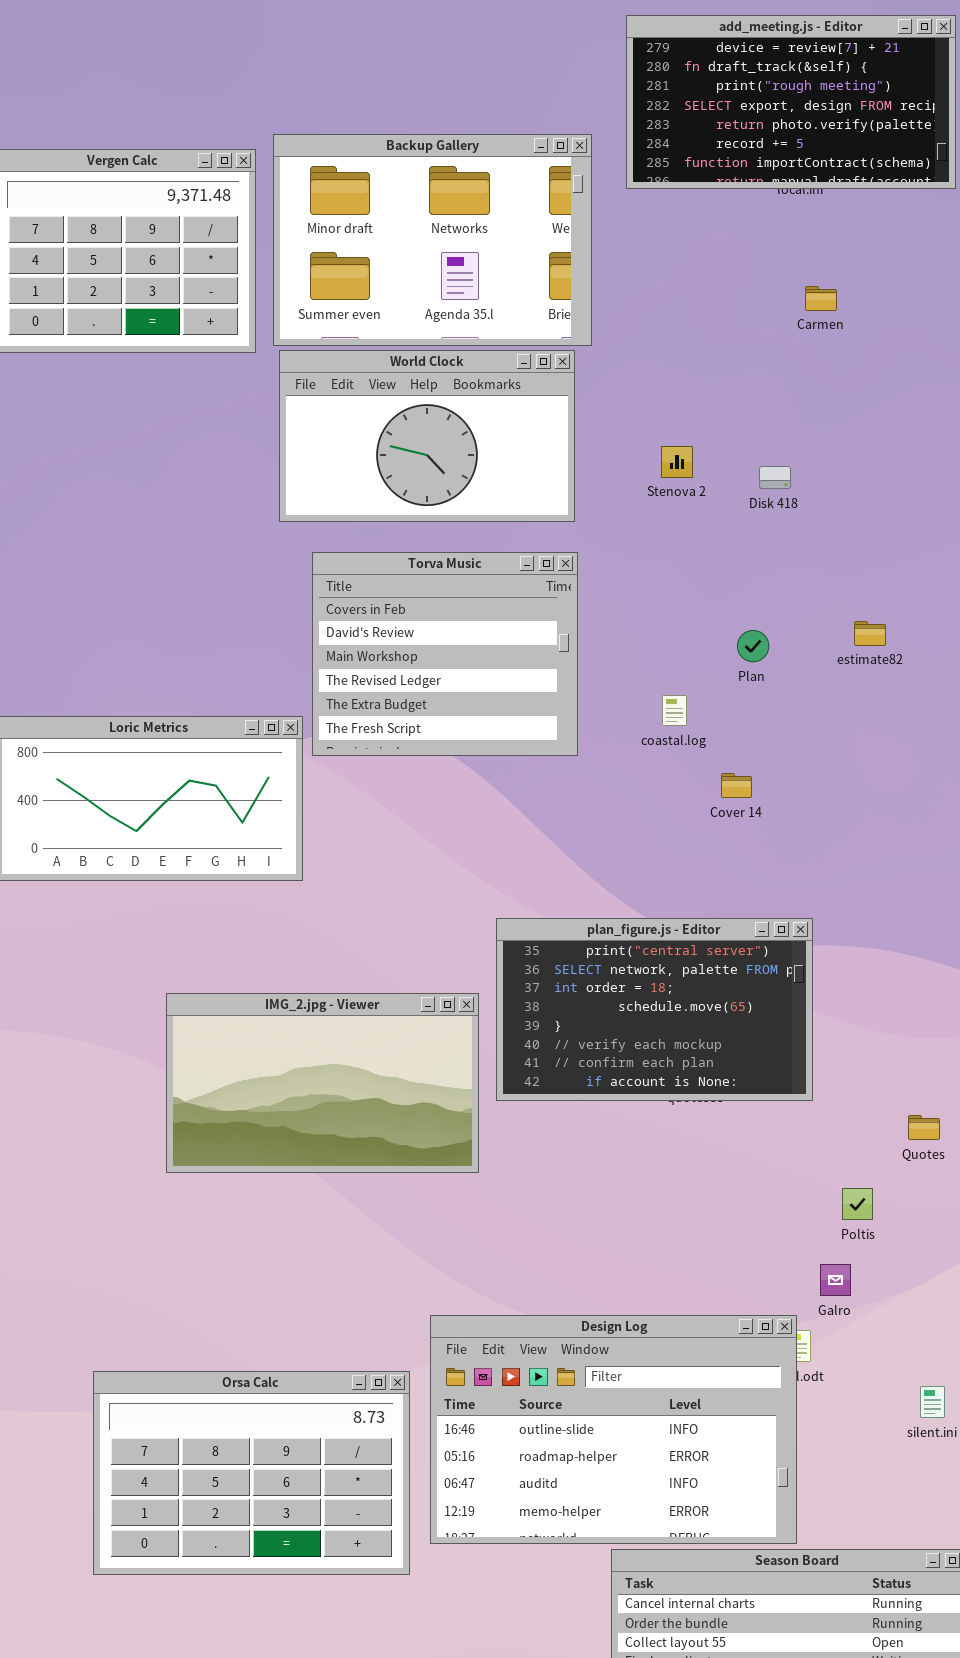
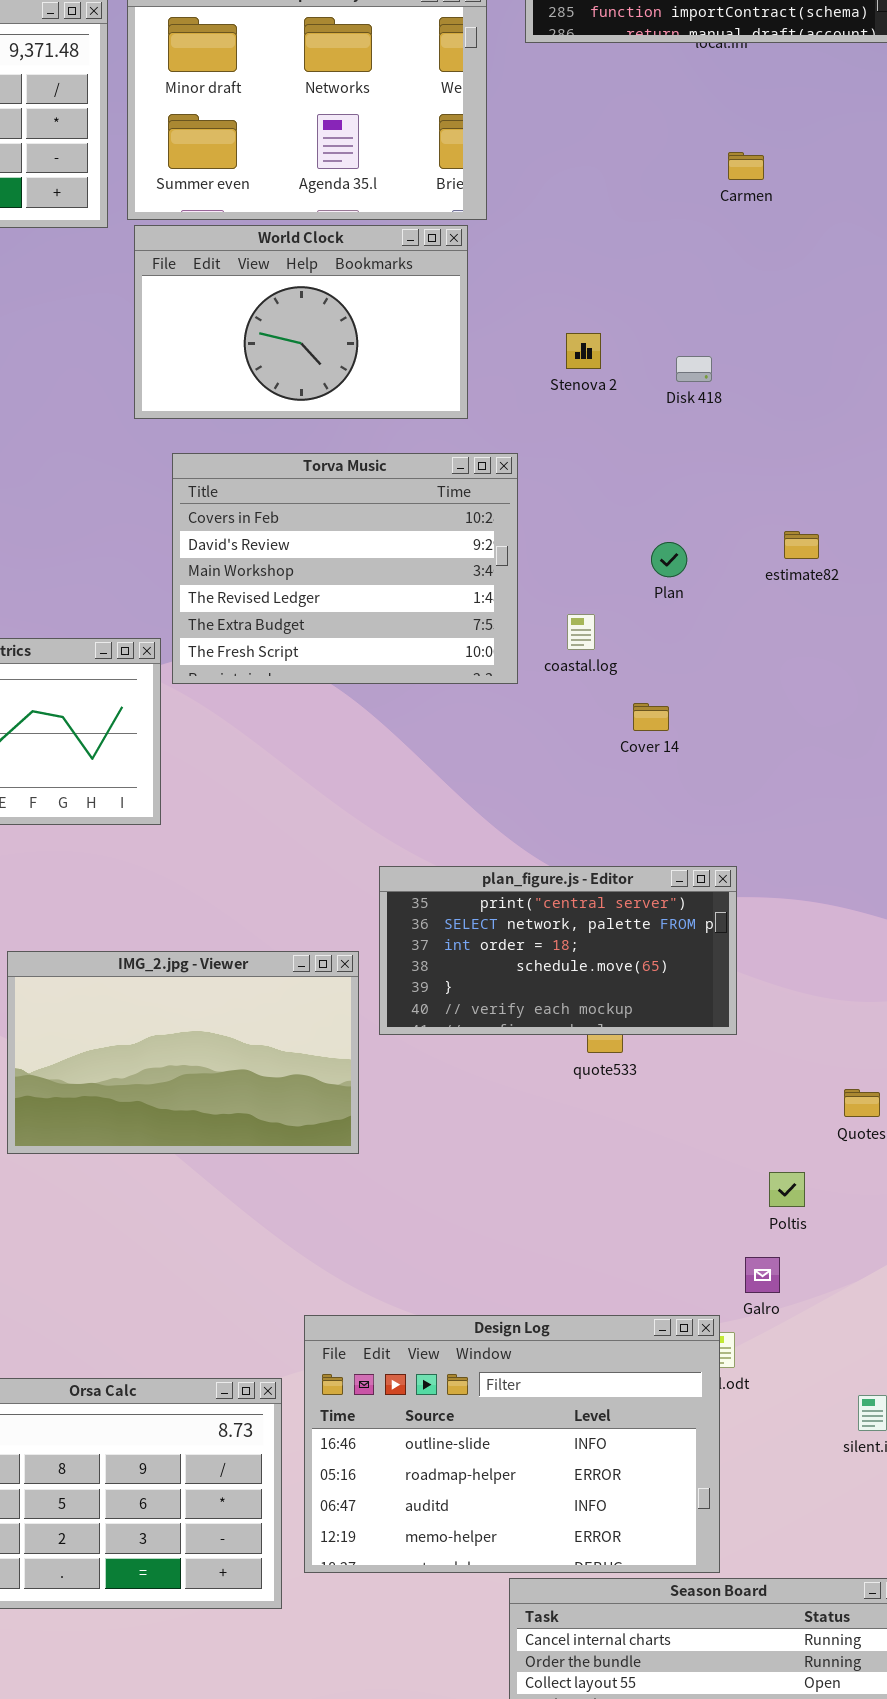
Torva Music: [312,552,578,756] -> [172,453,518,684], resized
plan_figure.js - Editor: [496,918,813,1101] -> [379,866,737,1035], resized

